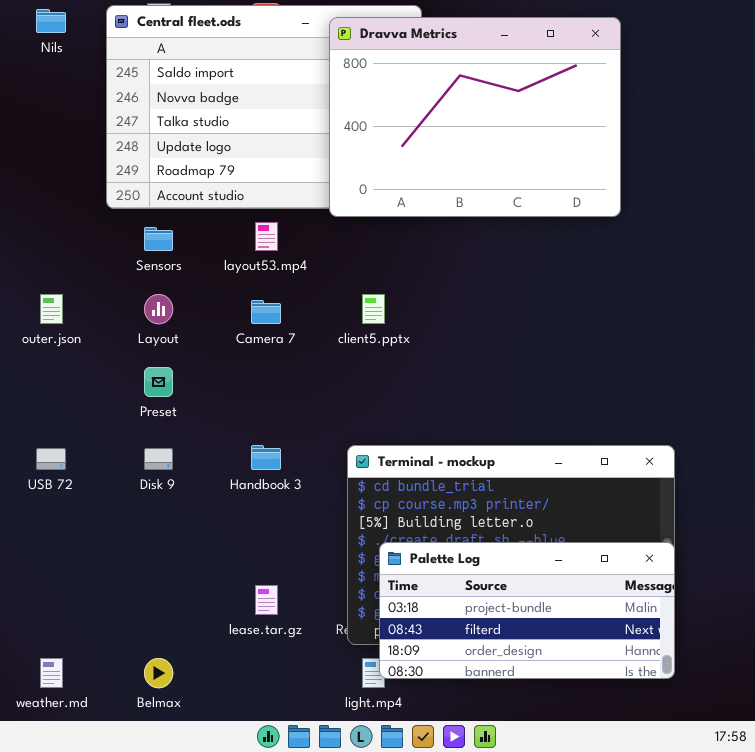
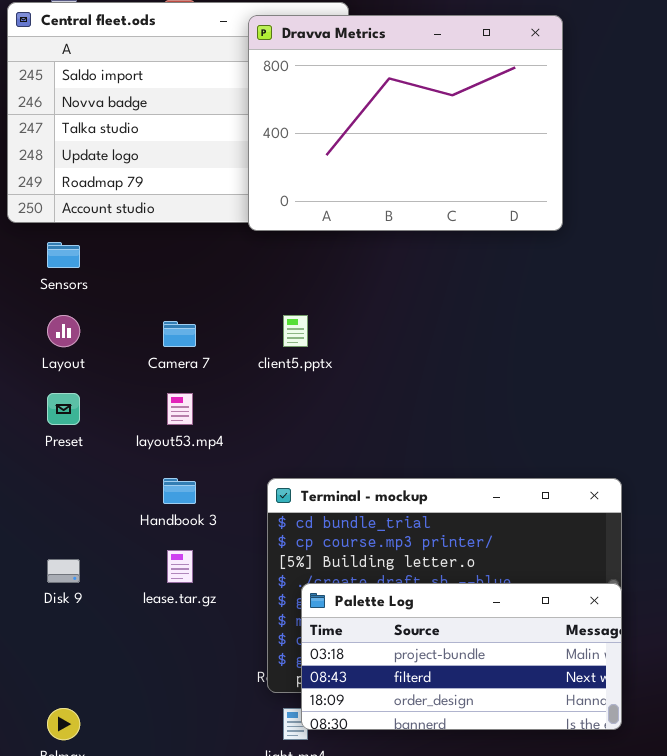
layout53.mp4: [255,222,278,251] -> [167,393,193,425], moved
Disk 9: [144,448,173,470] -> [47,559,80,583], moved
lease.tar.gz: [255,585,278,615] -> [167,550,193,583], moved

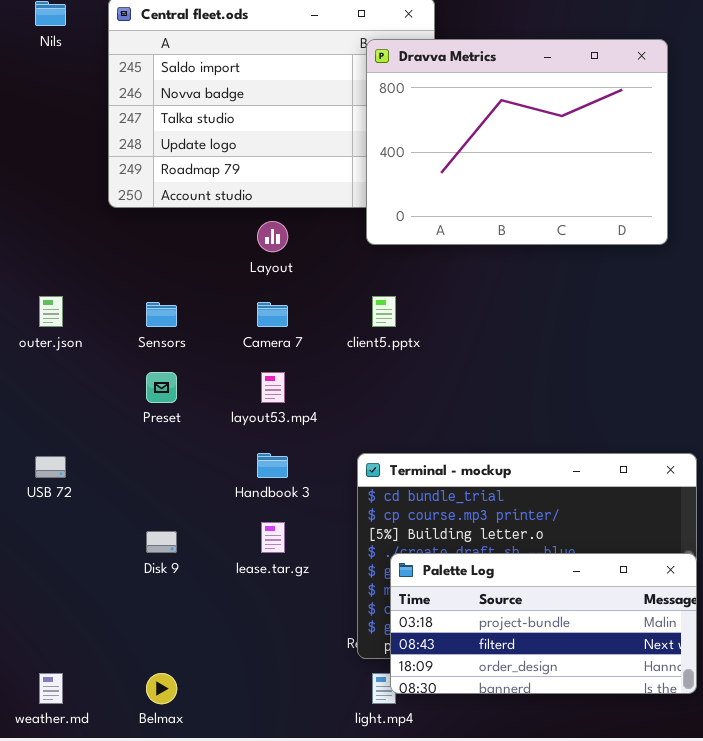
Dravva Metrics: [248,15,563,231] -> [366,39,668,245], moved
Sensors: [47,242,80,268] -> [146,302,177,327], moved
Layout: [47,315,80,347] -> [257,221,288,252], moved

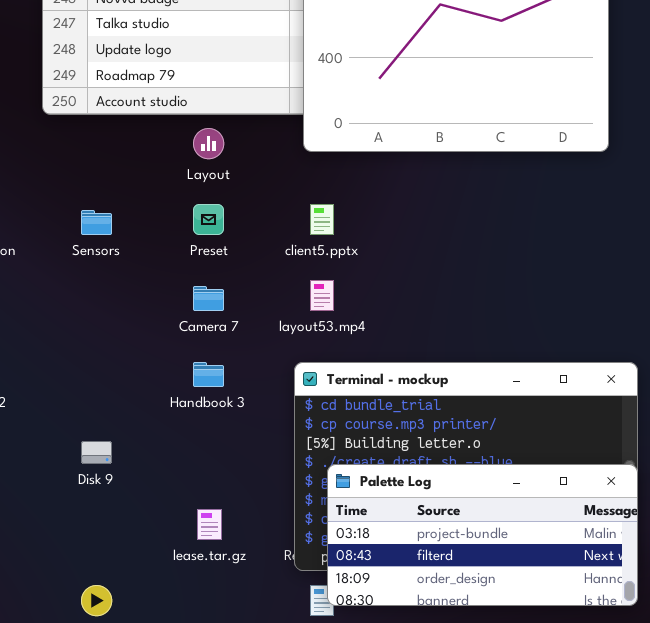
Camera 7: [257,302,288,327] -> [193,286,224,311], moved
Preset: [146,372,177,403] -> [193,204,224,235], moved
layout53.mp4: [261,372,285,403] -> [310,280,334,311], moved
lease.tar.gz: [261,522,285,553] -> [197,509,222,540], moved

